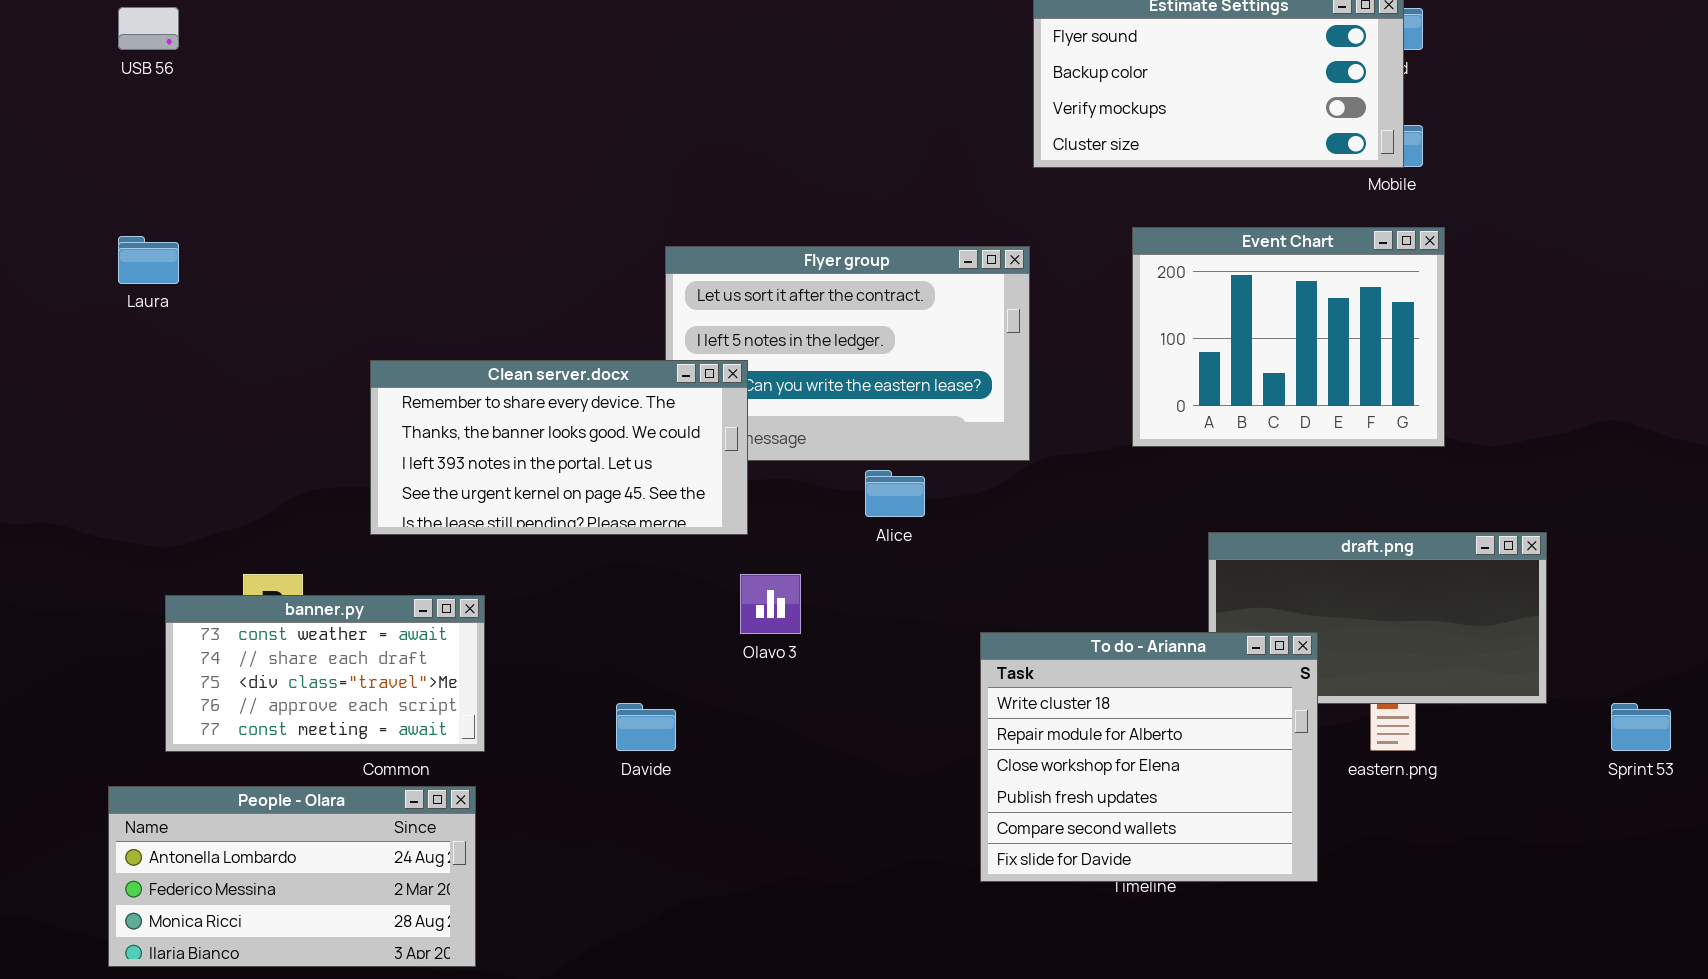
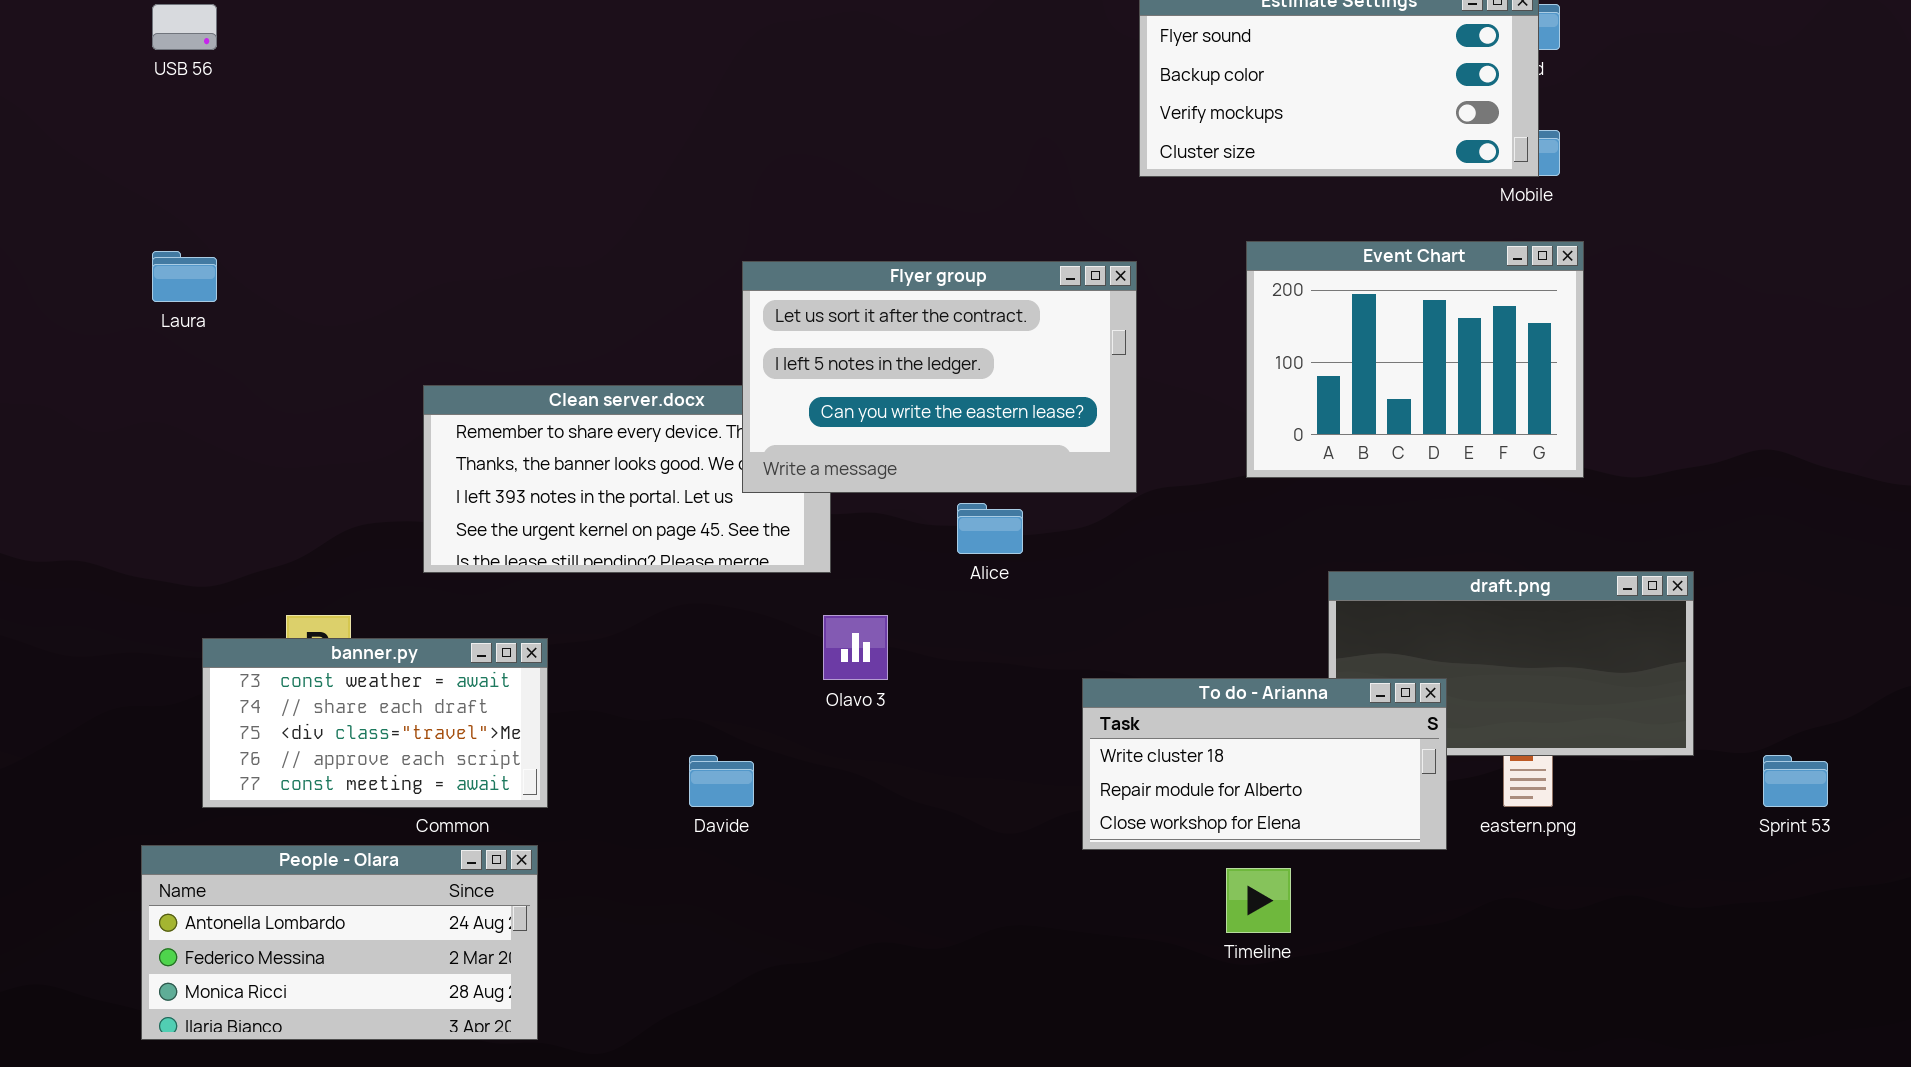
Flyer group: [665,246,1030,461] -> [742,261,1137,493], raised
To do - Arianna: [980,632,1318,882] -> [1082,678,1447,850], resized

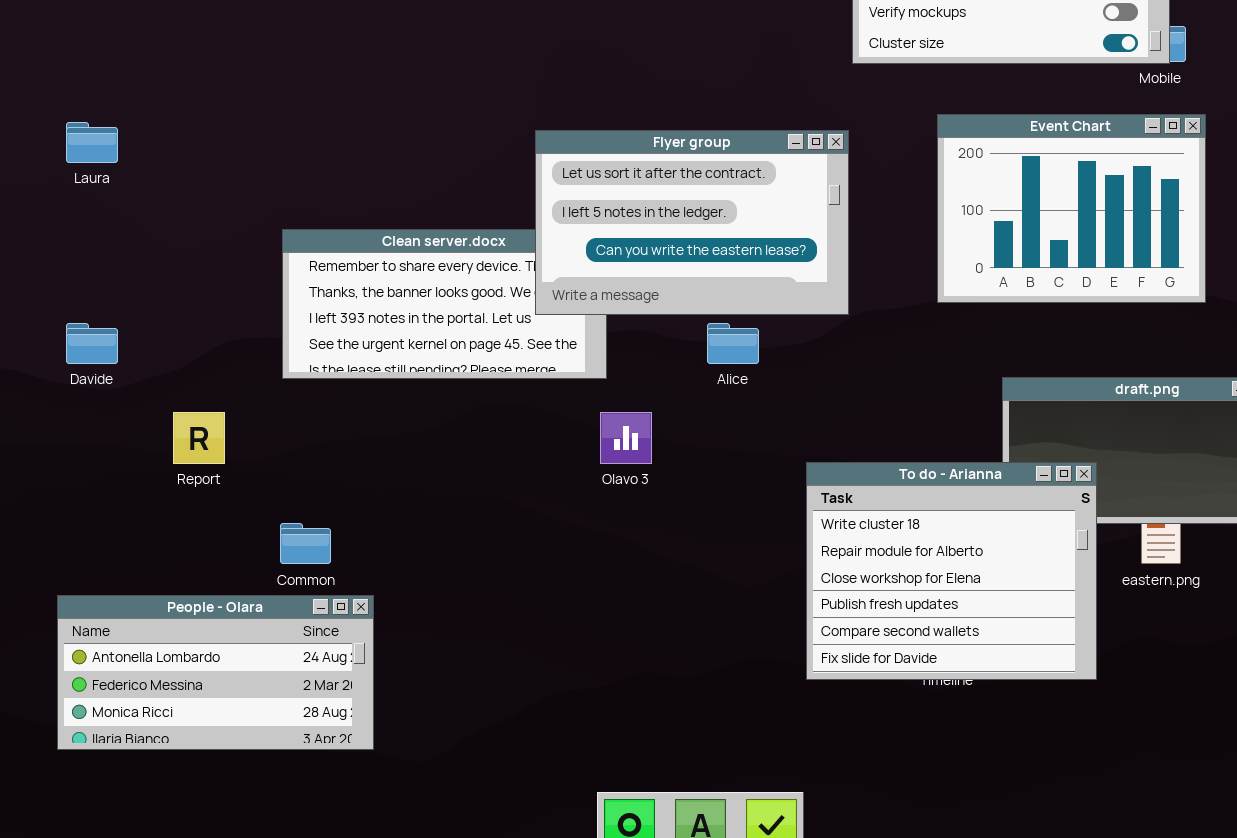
banner.py: [202,638,548,808] -> none, closed
To do - Arianna: [1082,678,1447,850] -> [806,462,1097,680], resized
Davide: [689,755,754,807] -> [66,323,118,364], moved

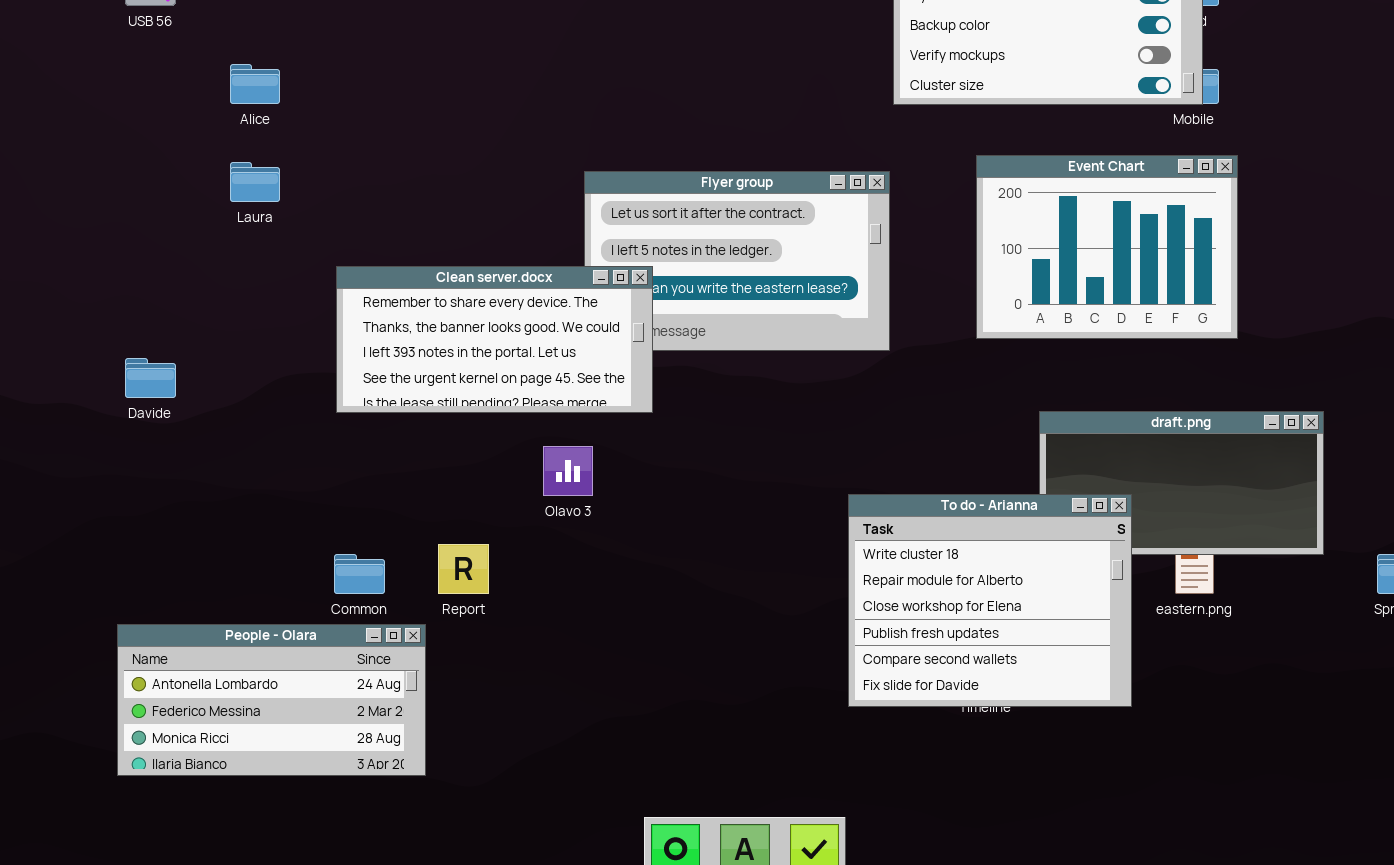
Laura: [66,122,118,163] -> [230,162,280,202], moved
Clean server.docx: [282,229,607,379] -> [336,266,653,413], raised
Alice: [707,323,759,364] -> [230,64,280,104], moved
Report: [173,412,225,464] -> [438,544,489,594], moved
Olavo 3: [600,412,652,464] -> [543,446,593,496], moved

